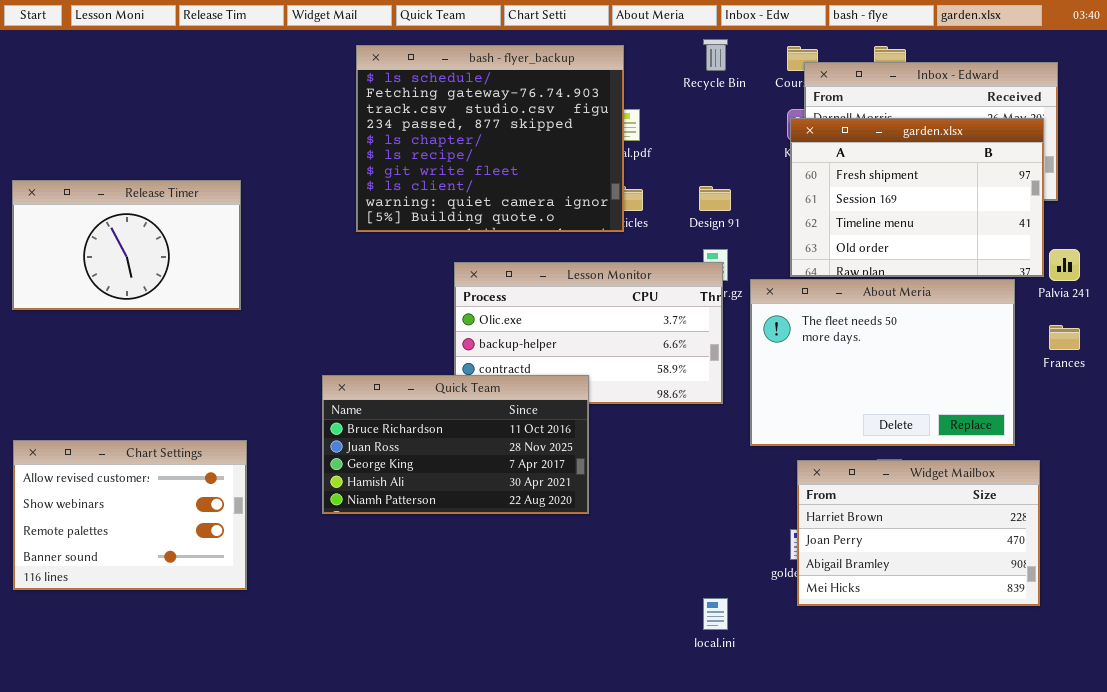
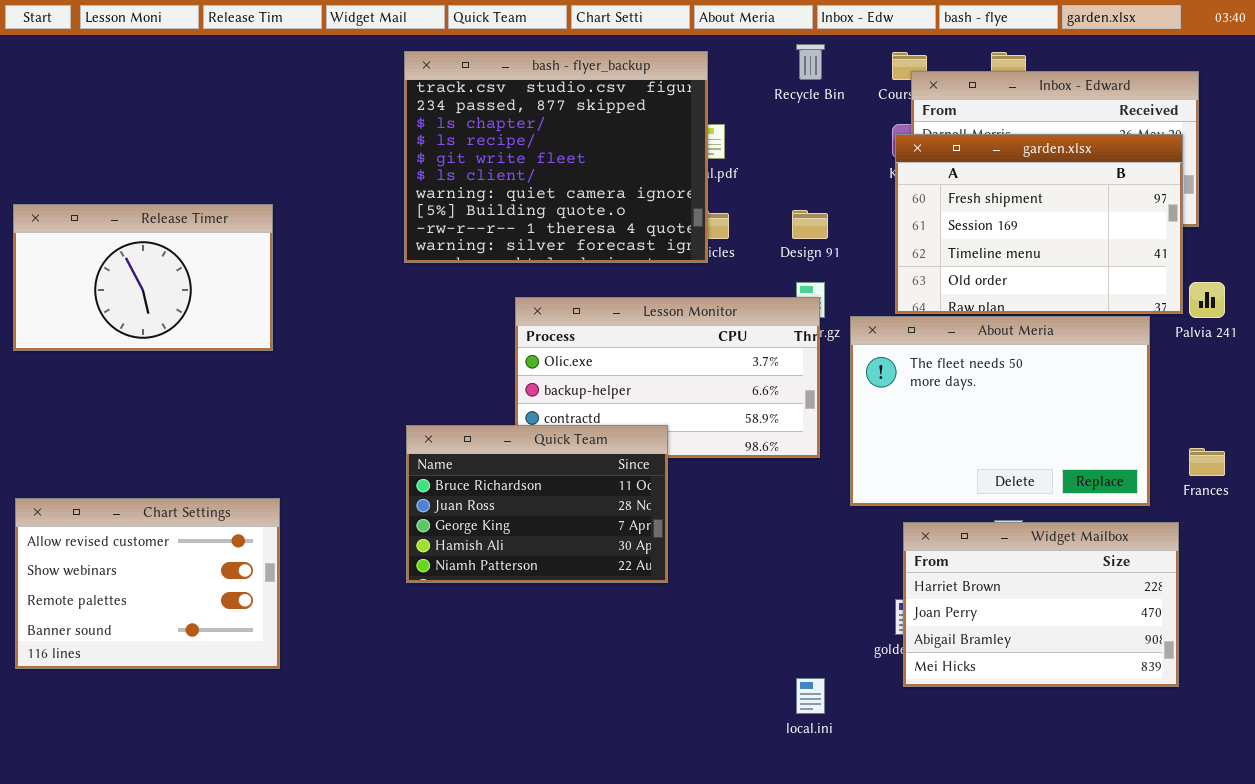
bash - flyer_backup: [356,45,624,232] -> [404,51,708,263], scrolled down 2 rows
Frances: [1049,325,1080,350] -> [1189,448,1225,476], moved
Quick Team: [322,375,589,514] -> [406,425,668,583], resized

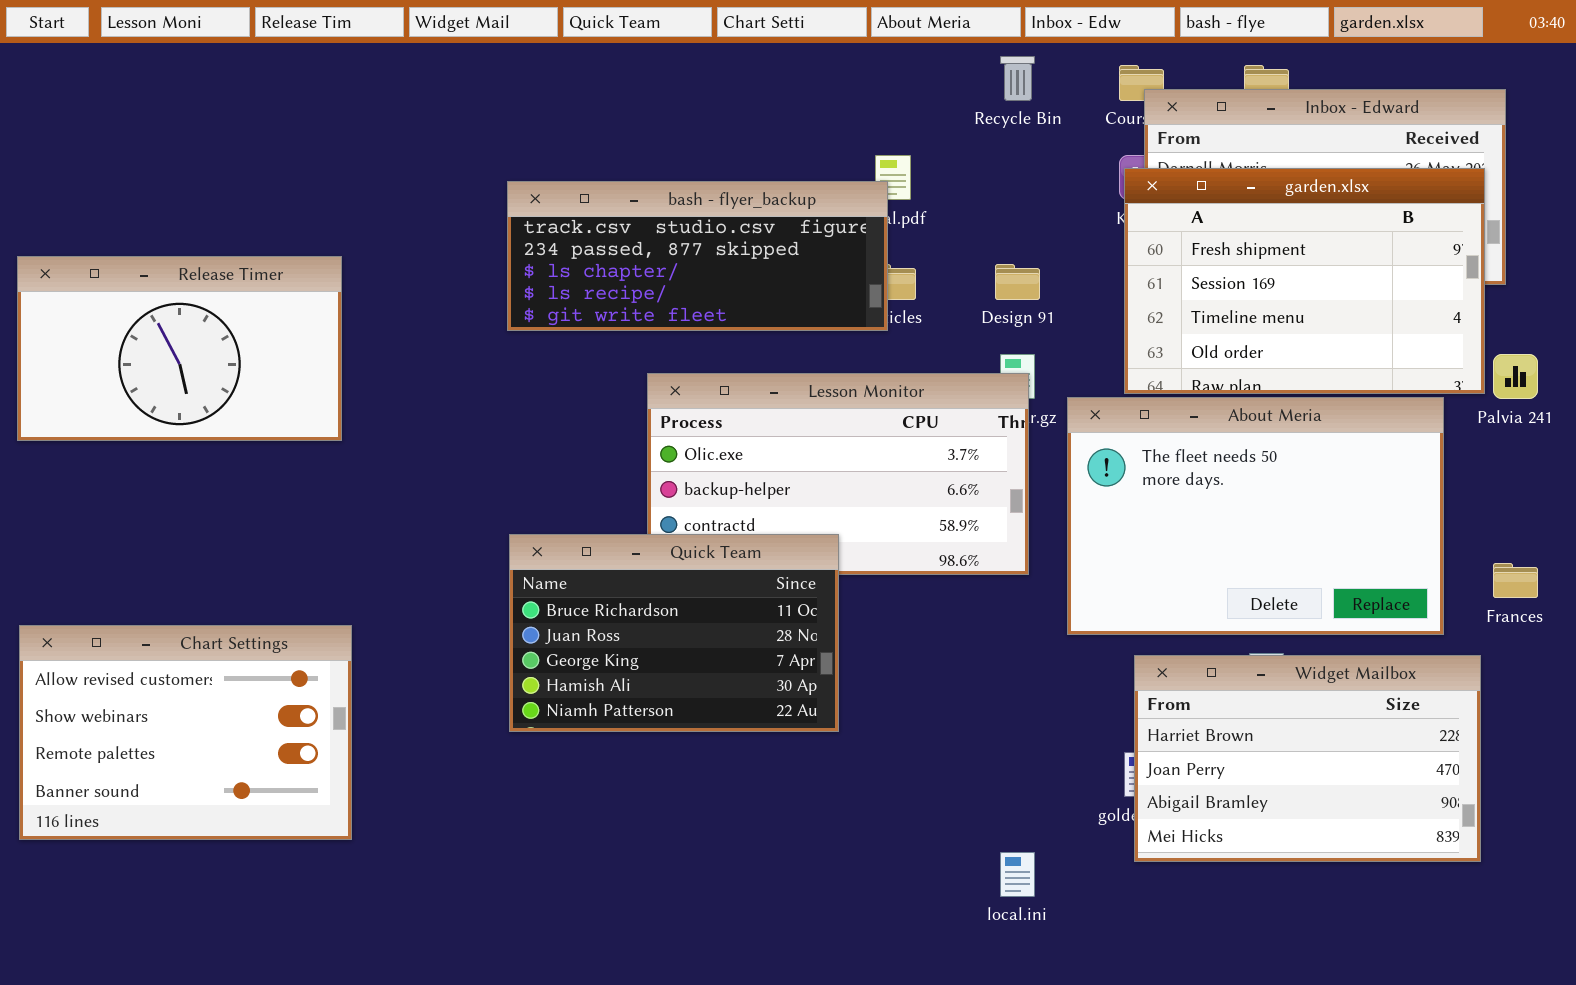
bash - flyer_backup: [404,51,708,263] -> [507,181,888,331], resized

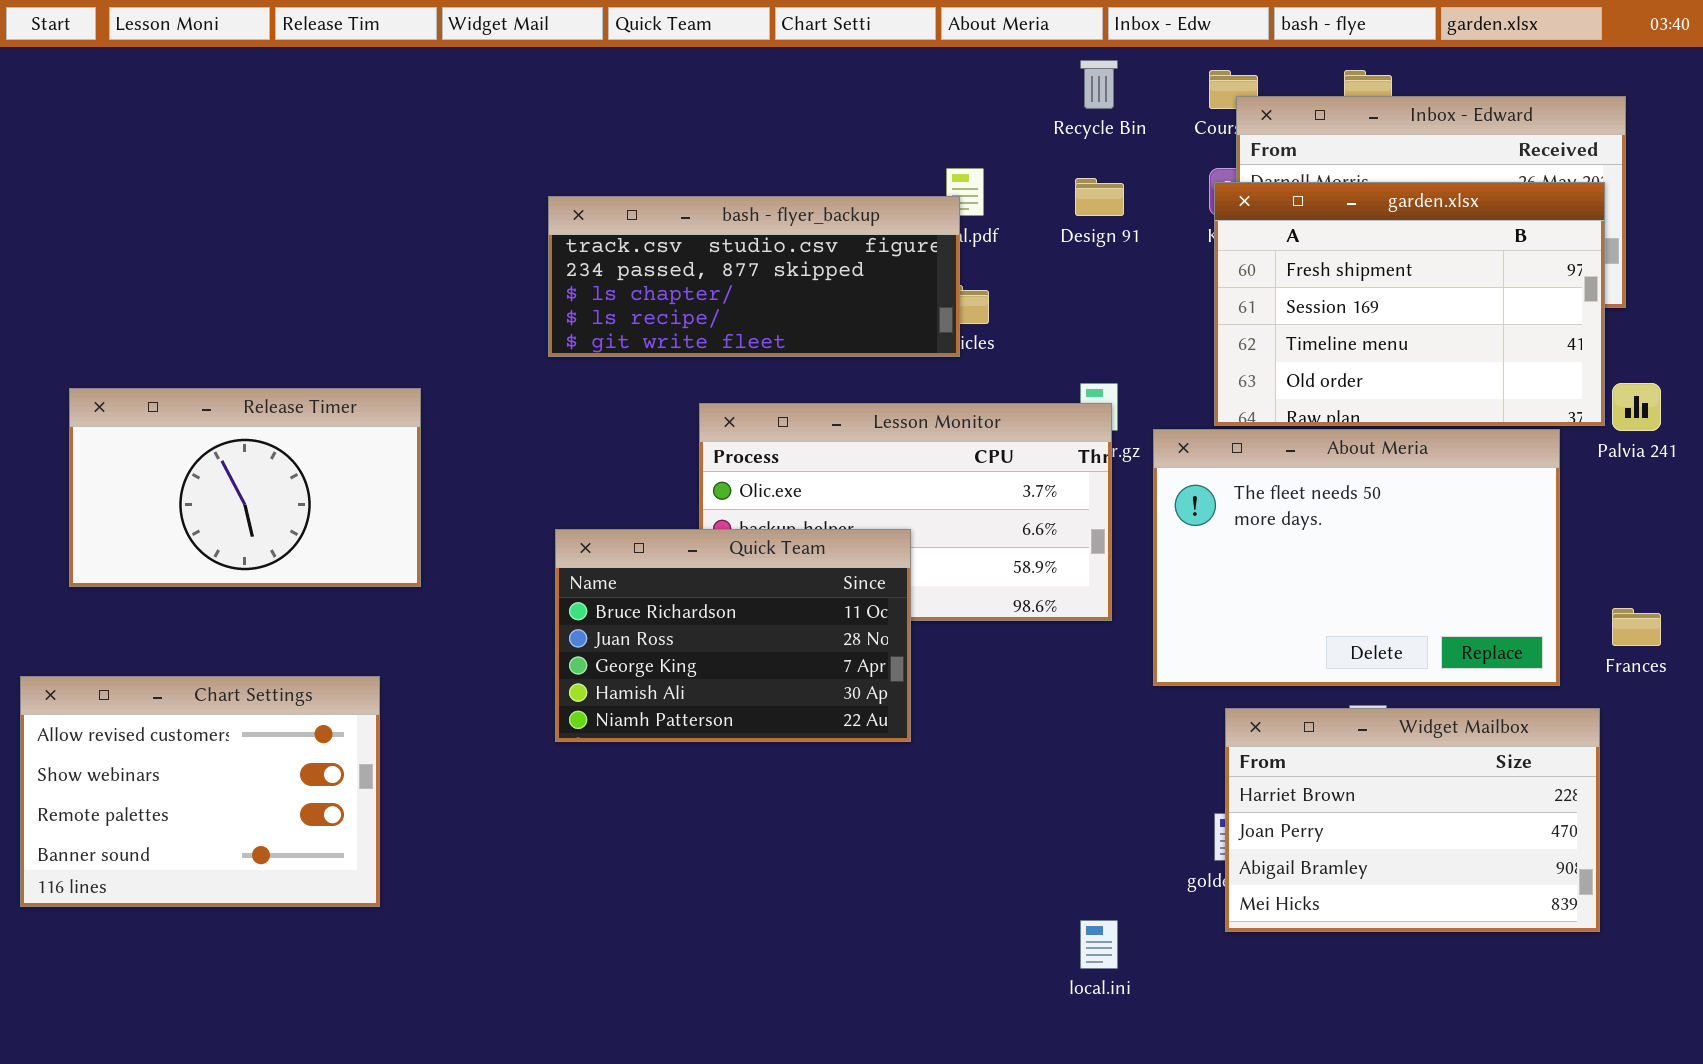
Release Timer: [17,256,342,441] -> [69,388,421,587], moved
Design 91: [995,264,1040,300] -> [1075,178,1124,216], moved
Quick Team: [509,534,839,732] -> [555,529,911,742], moved

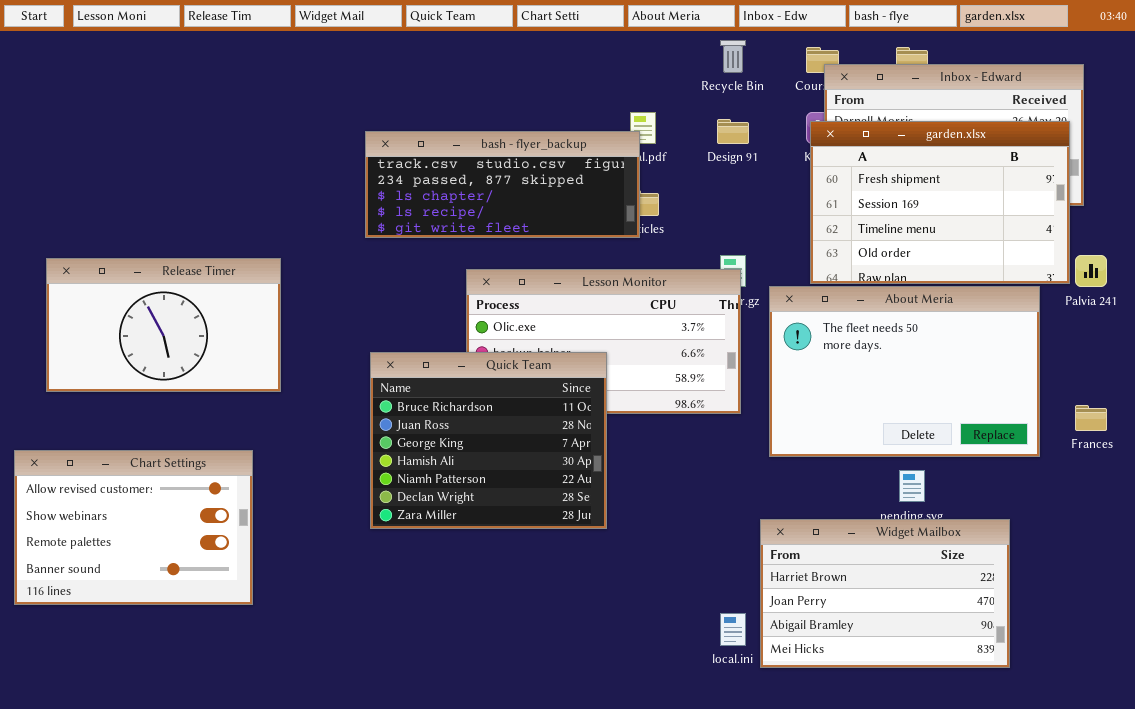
Quick Team: [555,529,911,742] -> [370,352,607,529], resized
Widget Mailbox: [1225,708,1600,932] -> [760,519,1010,668], moved

